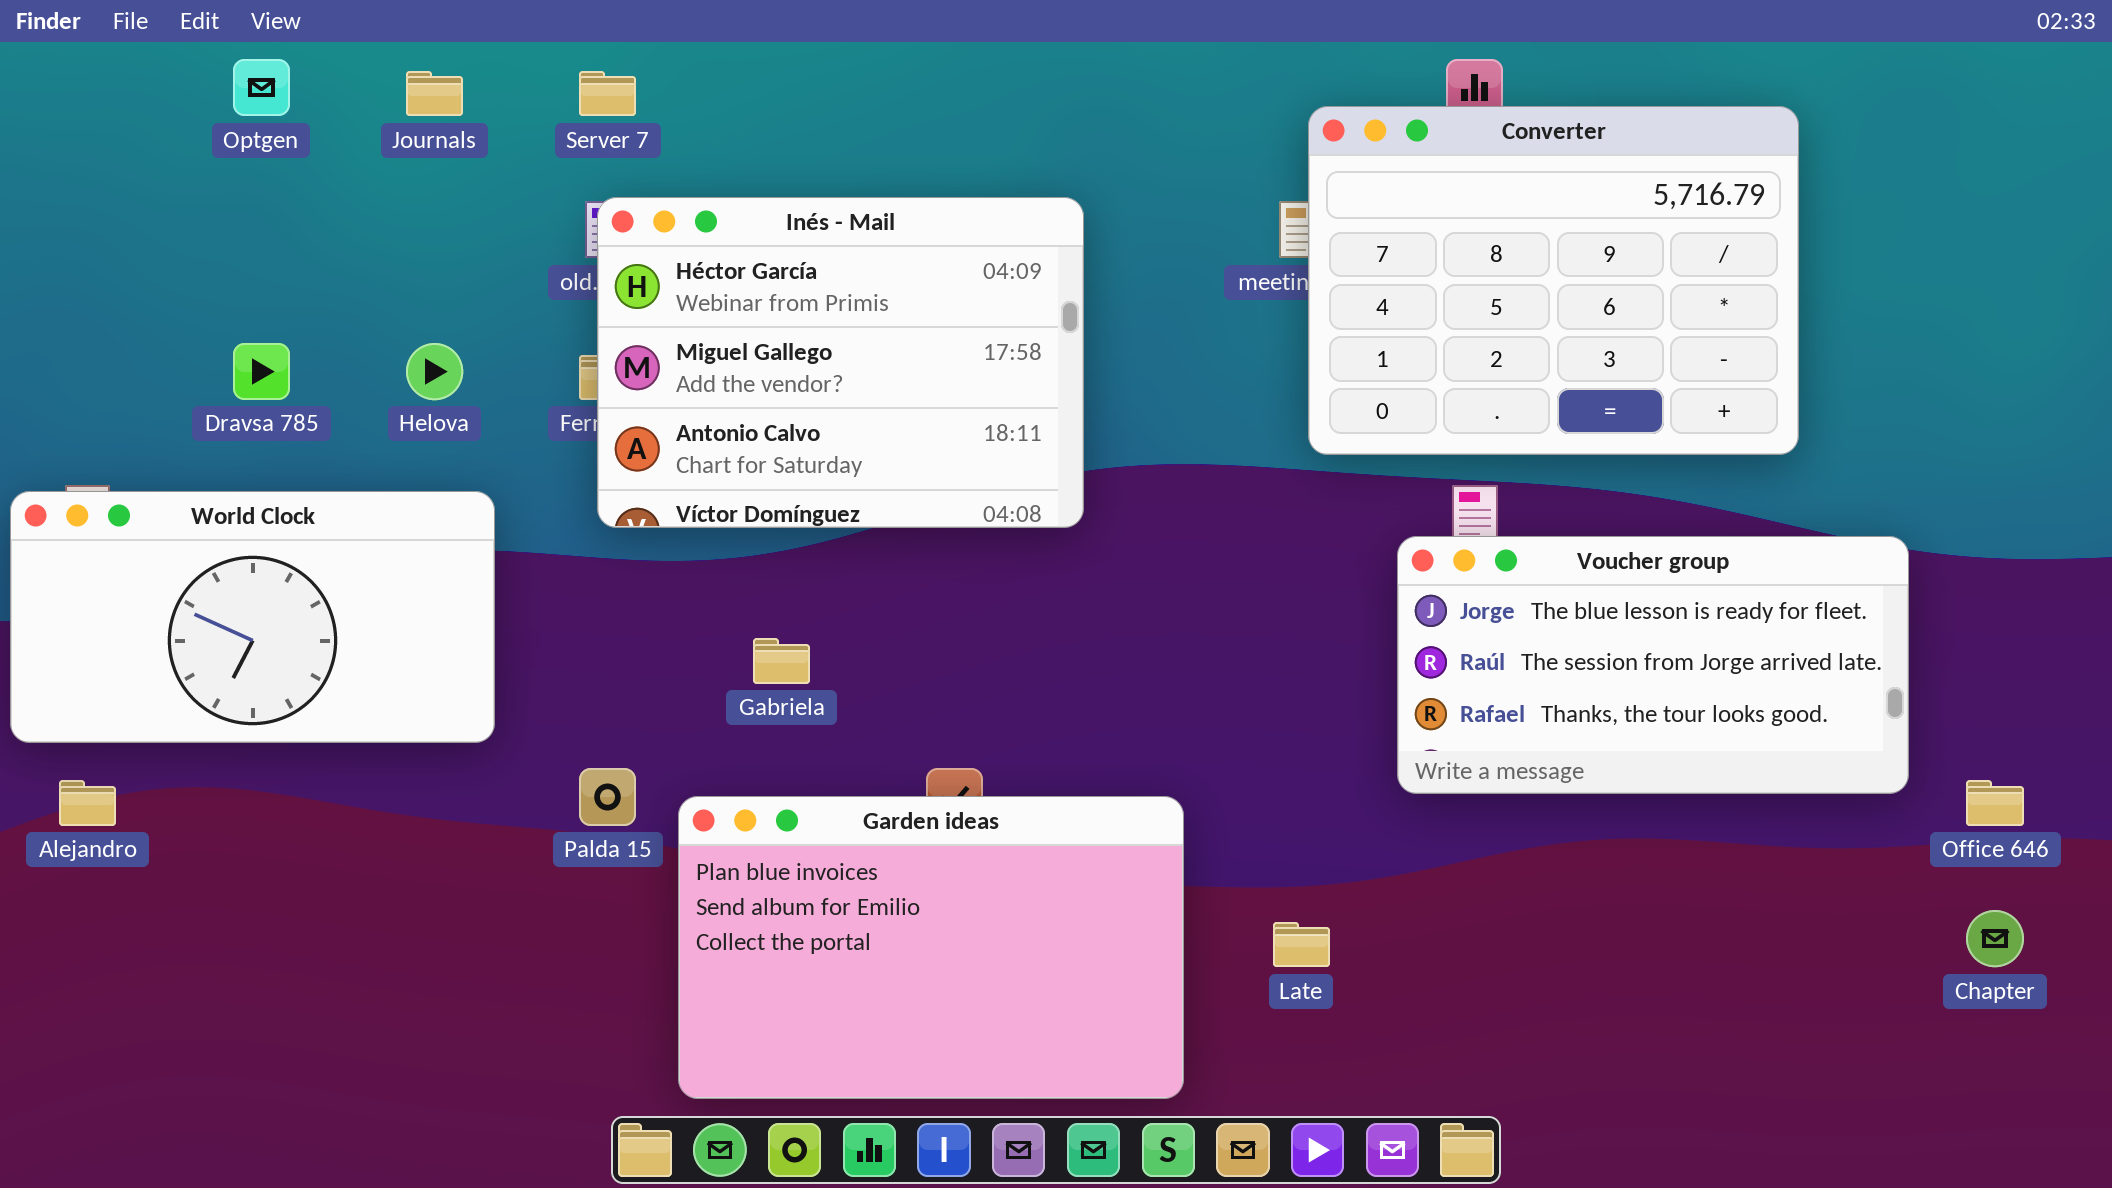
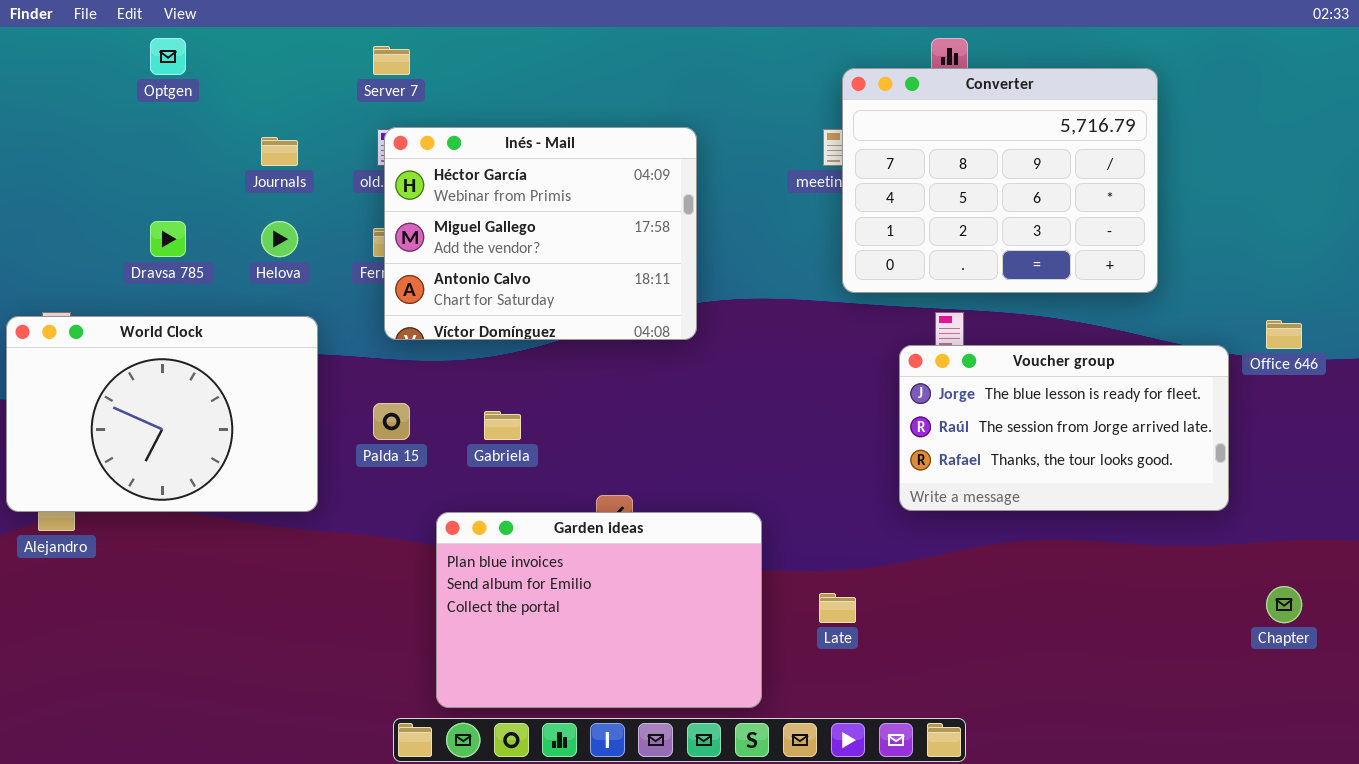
Journals: [406,71,463,116] -> [261,137,298,166], moved
World Clock: [10,491,495,743] -> [6,316,318,512], resized
Palda 15: [579,768,636,826] -> [373,403,410,440], moved
Office 646: [1966,780,2024,826] -> [1266,320,1302,349], moved

